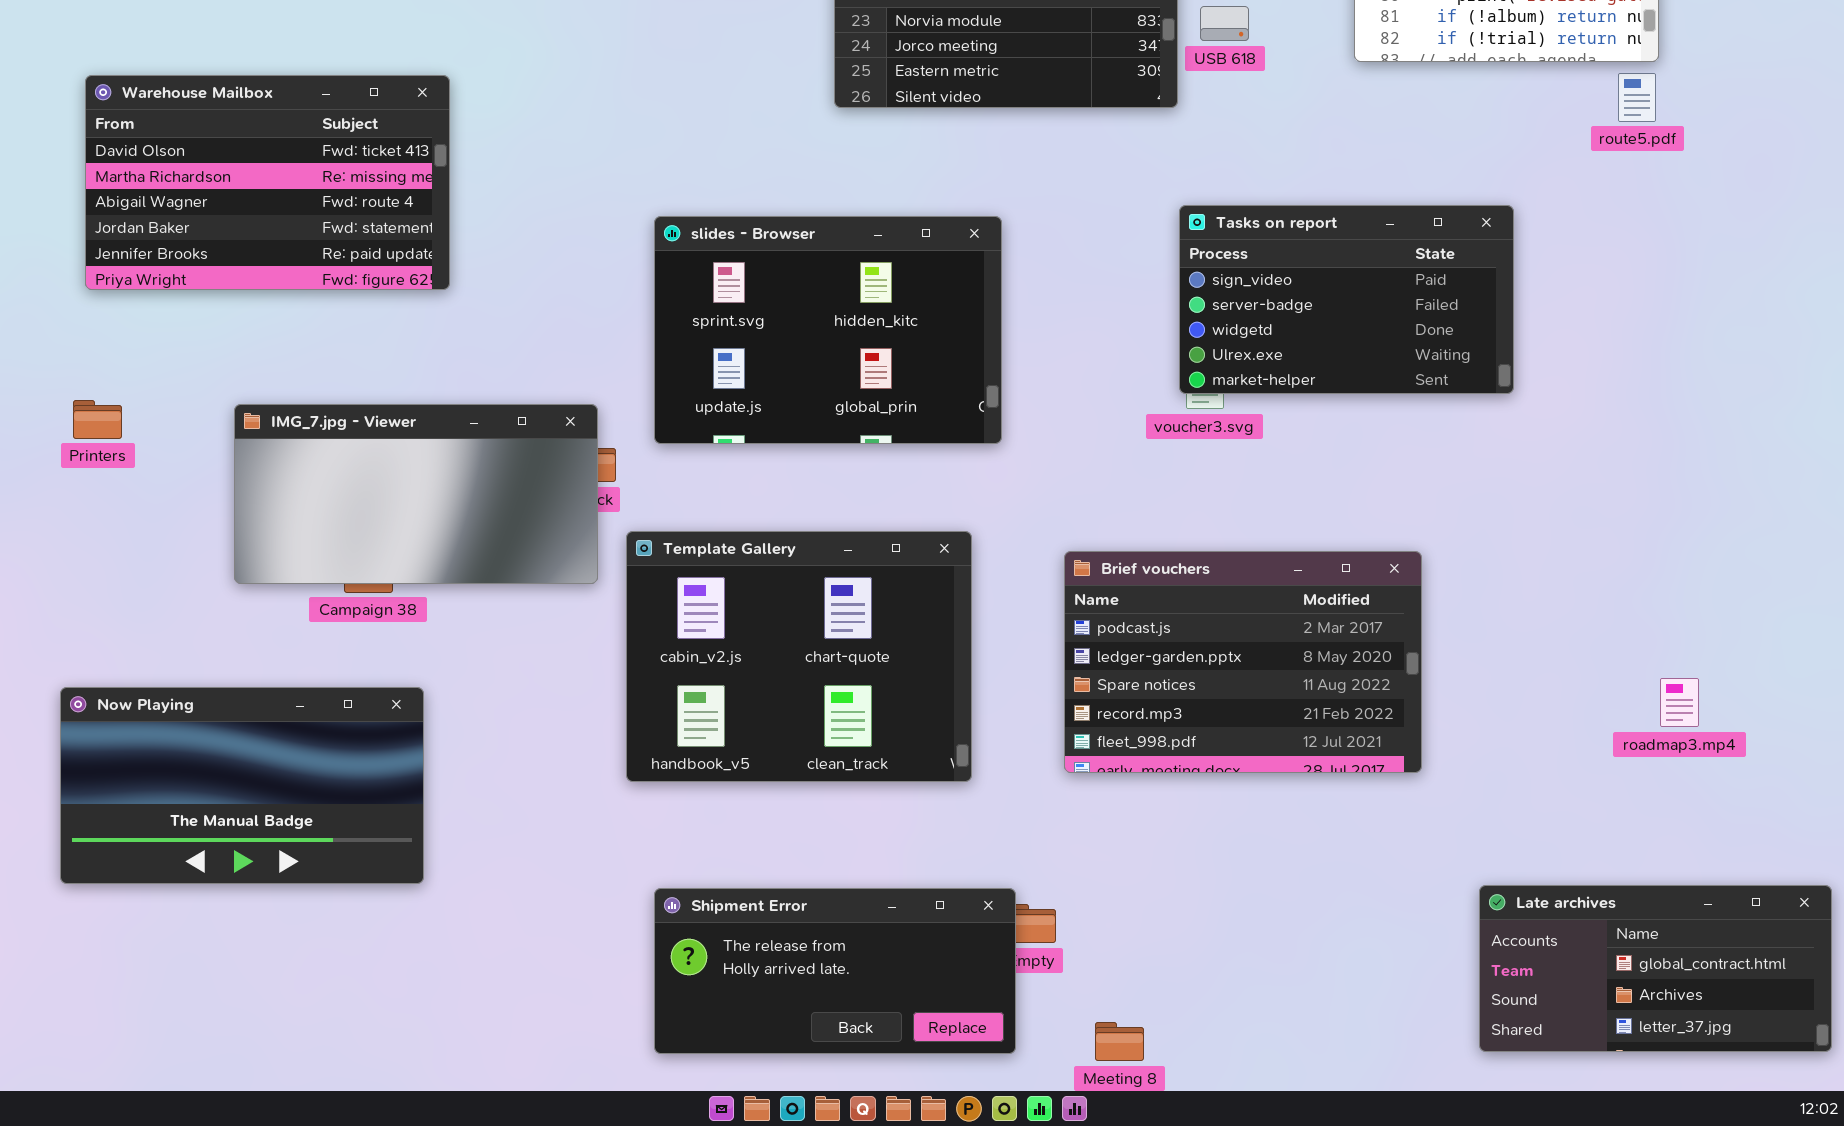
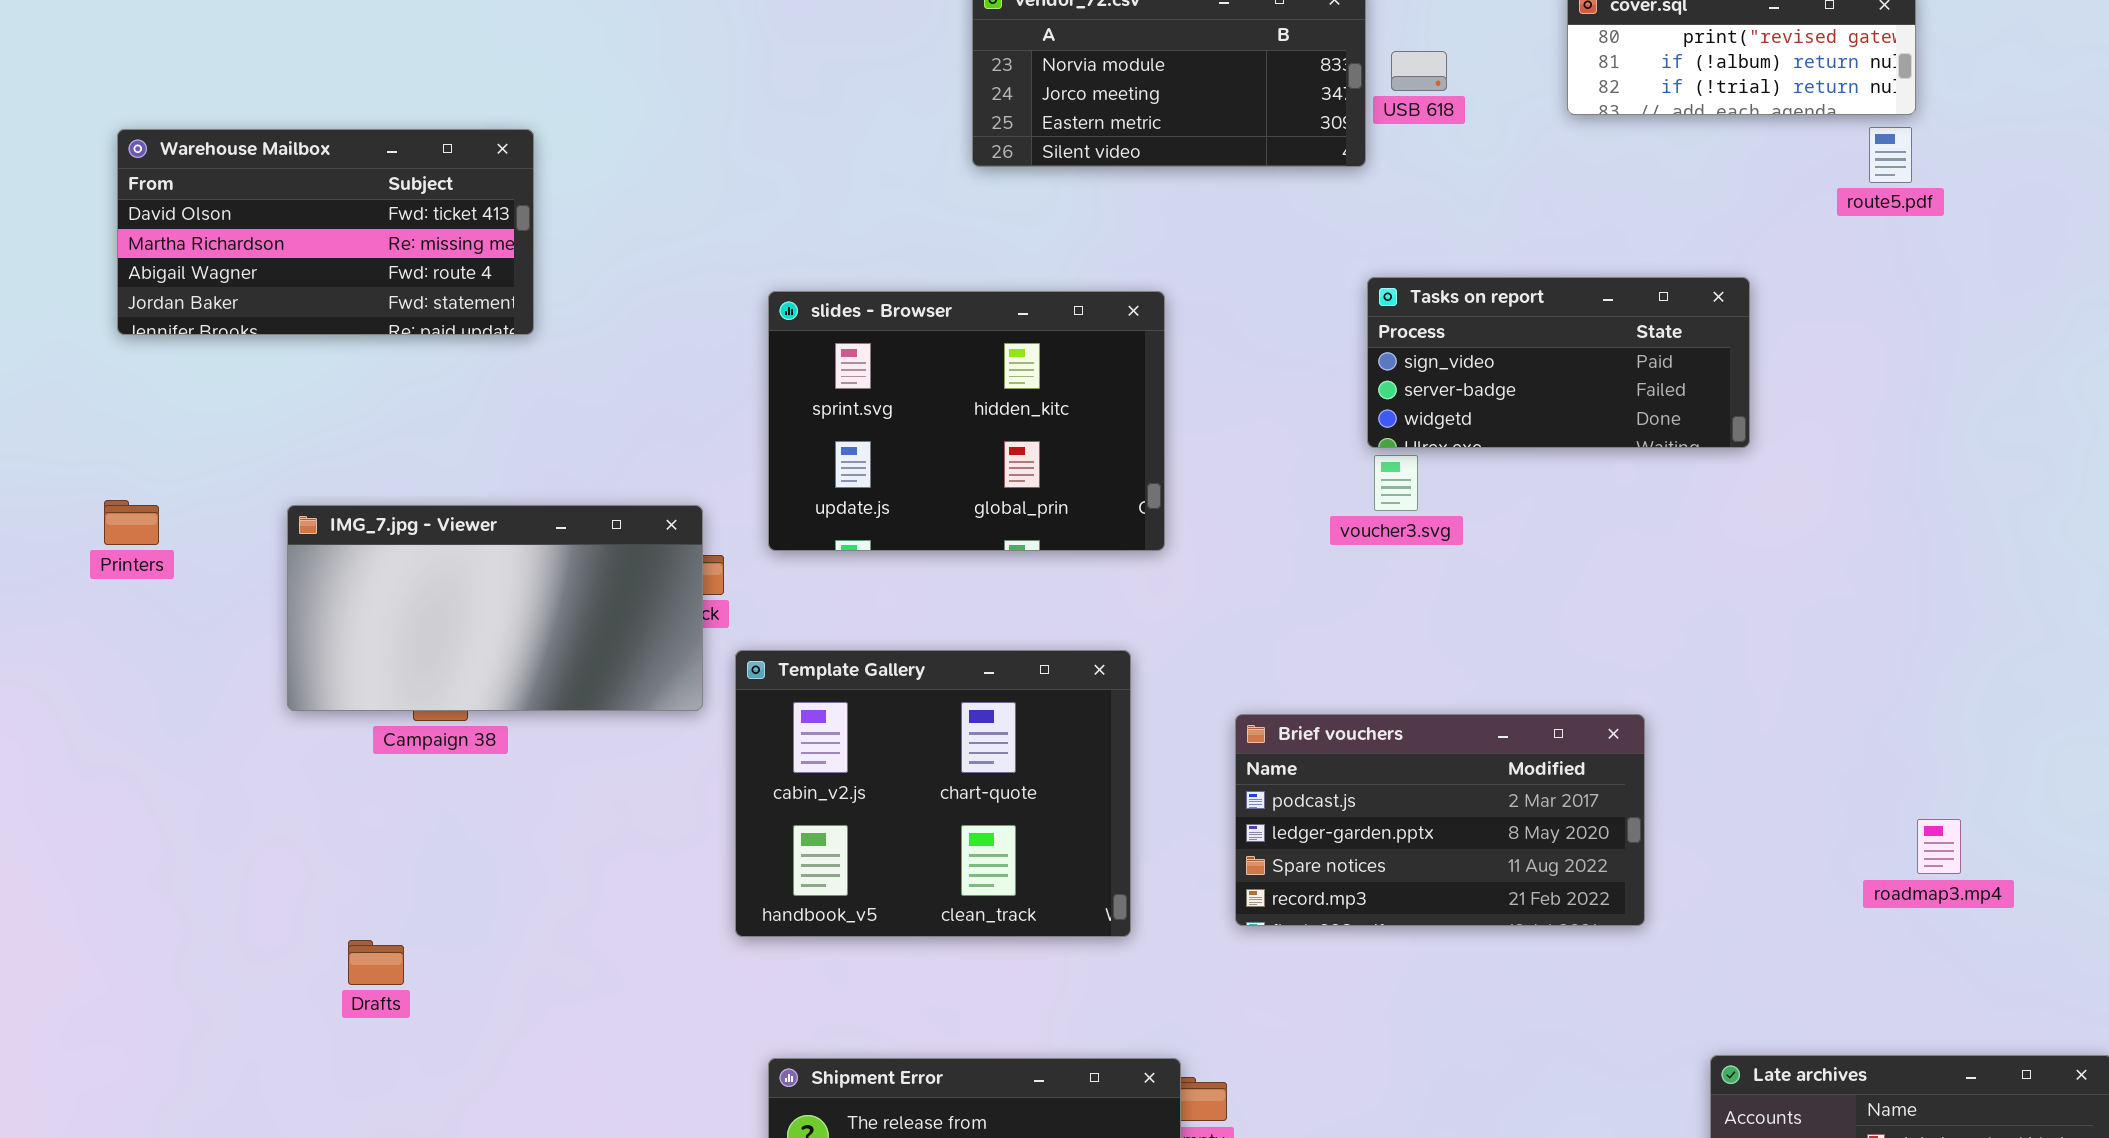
Warehouse Mailbox: [85,75,450,290] -> [117,129,534,335], resized
Tasks on report: [1179,205,1514,394] -> [1367,277,1750,448], resized
Brief vouchers: [1064,551,1422,773] -> [1235,714,1645,926], resized
Now Playing: [60,687,424,884] -> none, closed

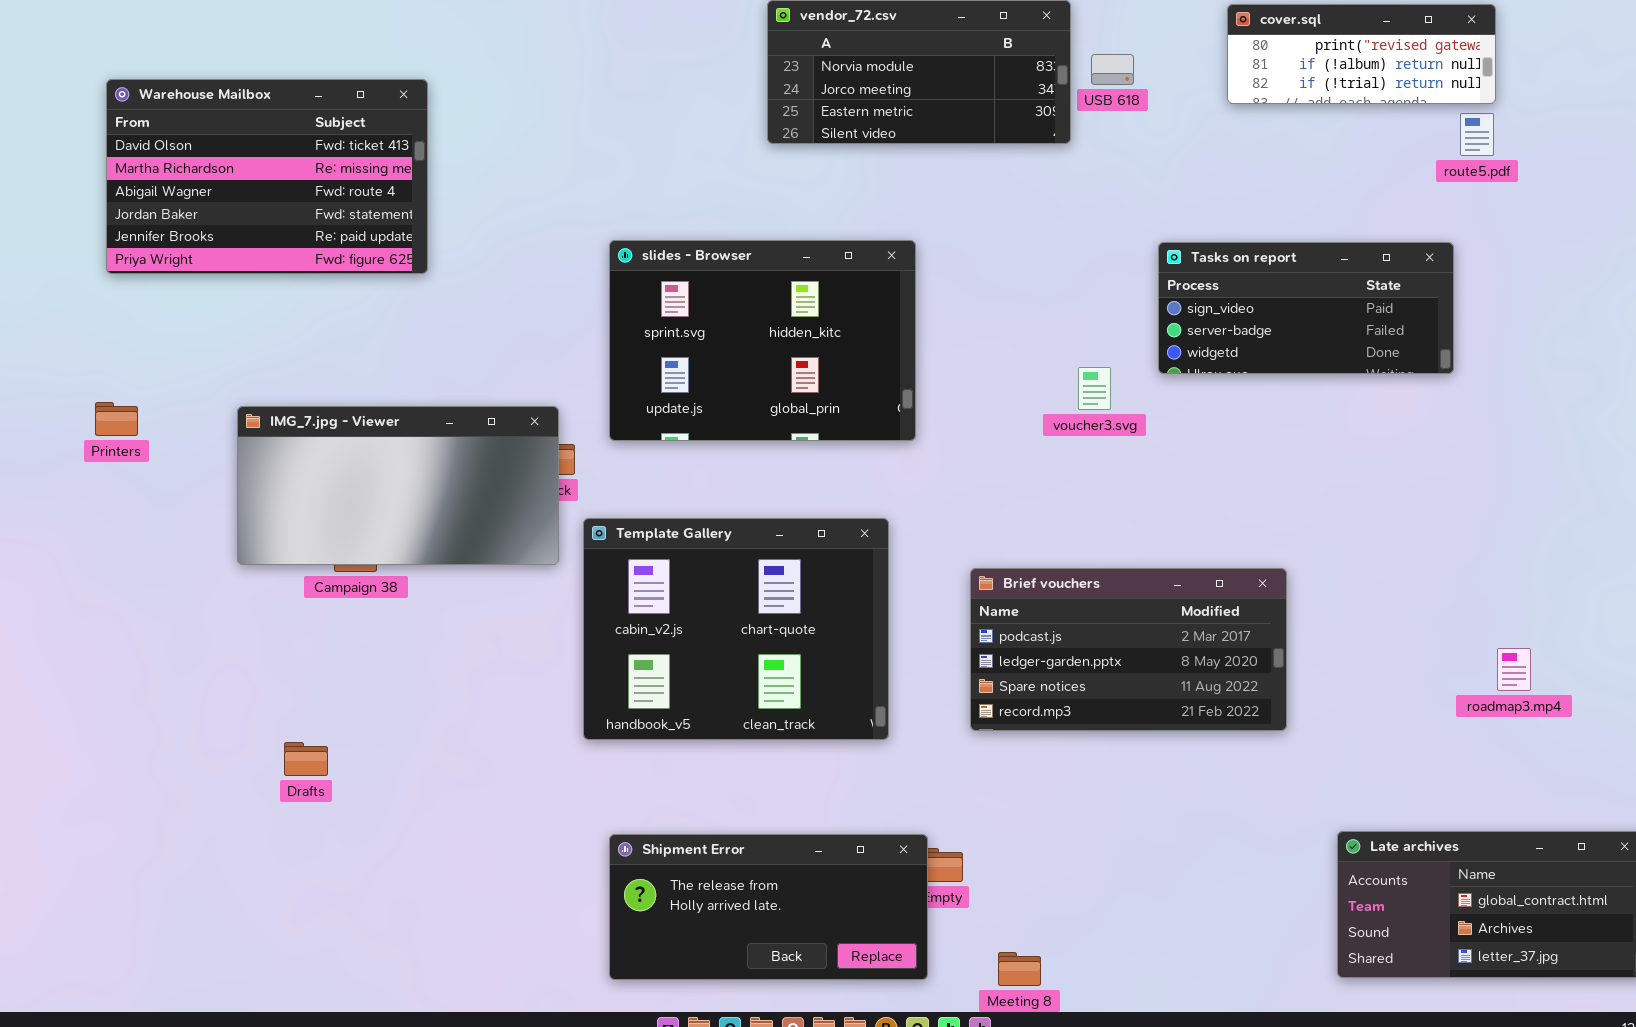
Warehouse Mailbox: [117,129,534,335] -> [106,79,428,274], resized
Tasks on report: [1367,277,1750,448] -> [1158,242,1454,374], moved

